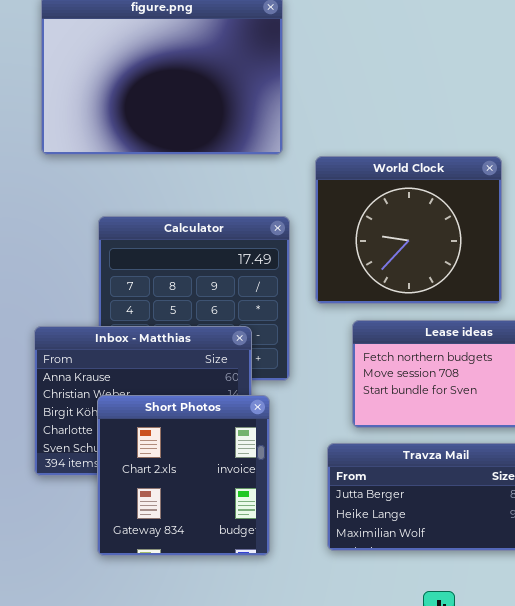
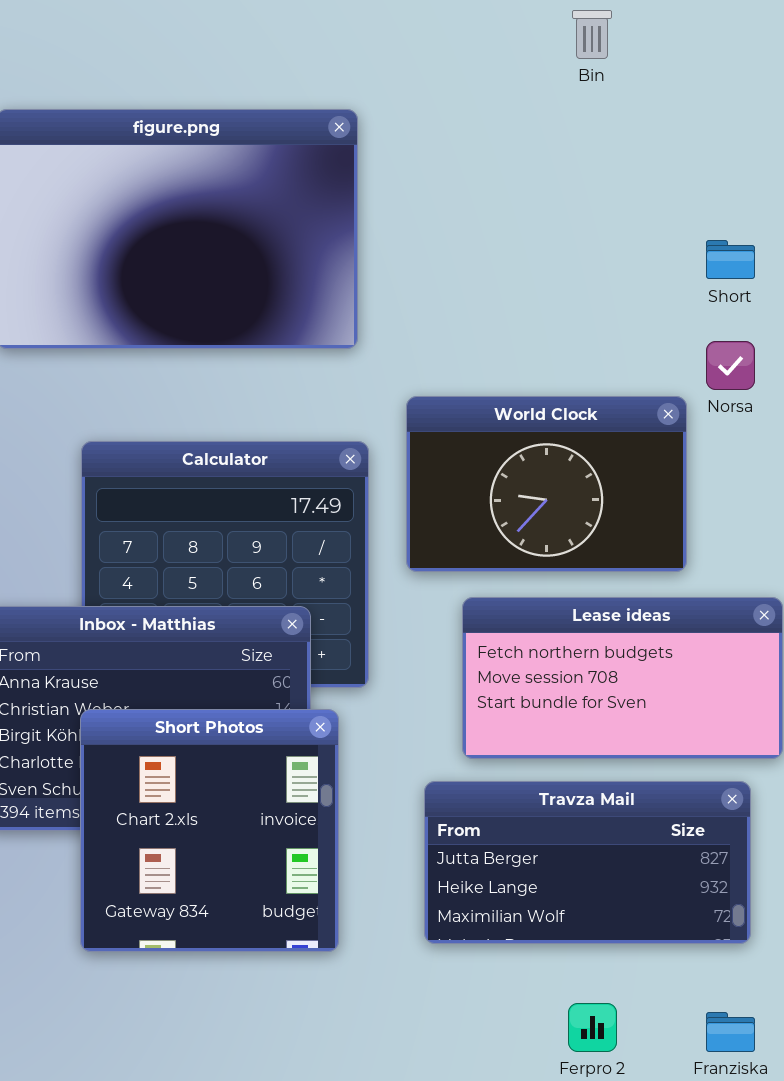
World Clock: [315,156,502,304] -> [406,396,687,572], resized

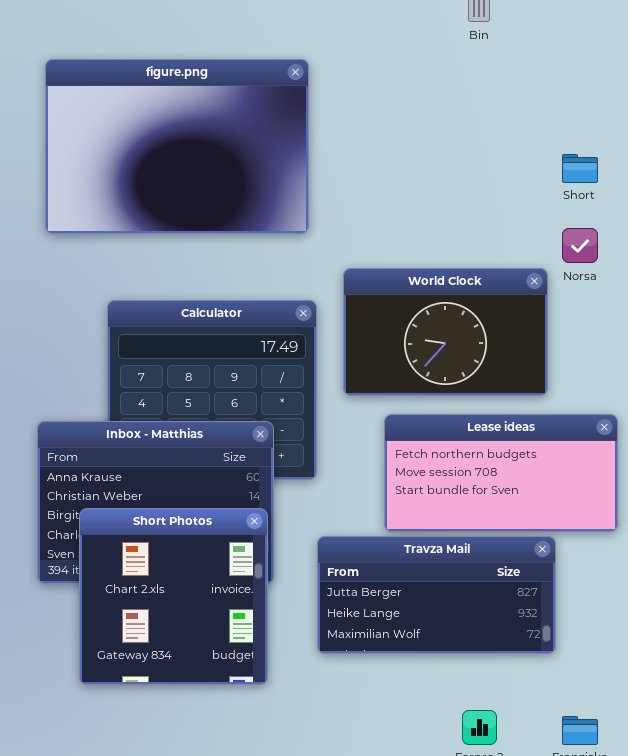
Short Photos: [80,709,339,952] -> [79,508,268,685], moved
Travza Mail: [424,781,751,944] -> [317,536,556,654], moved

